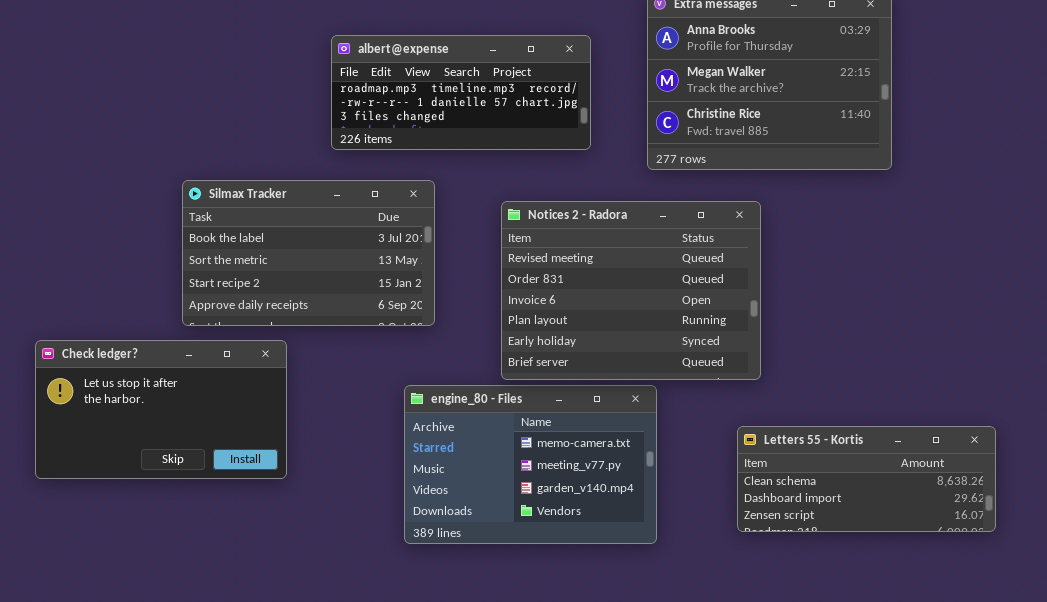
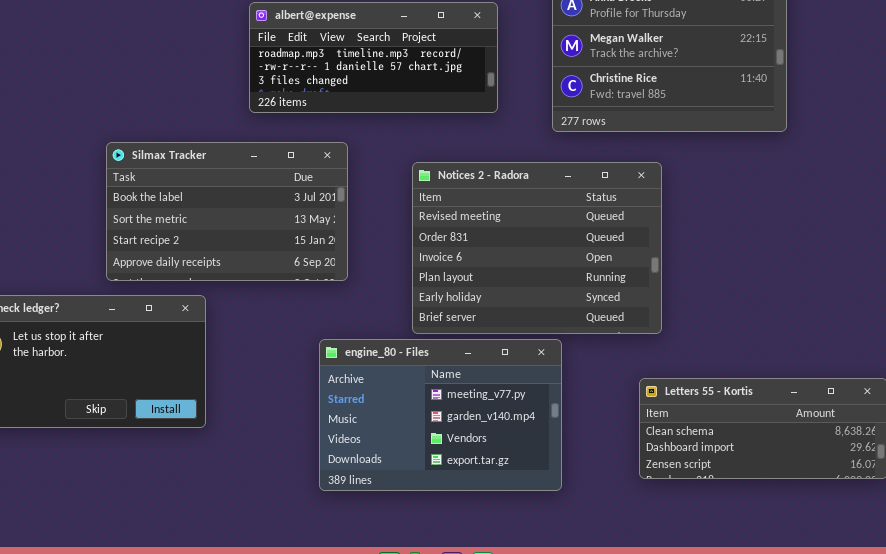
engine_80 - Files: [404,385,657,544] -> [319,339,562,491], scrolled down 1 row

